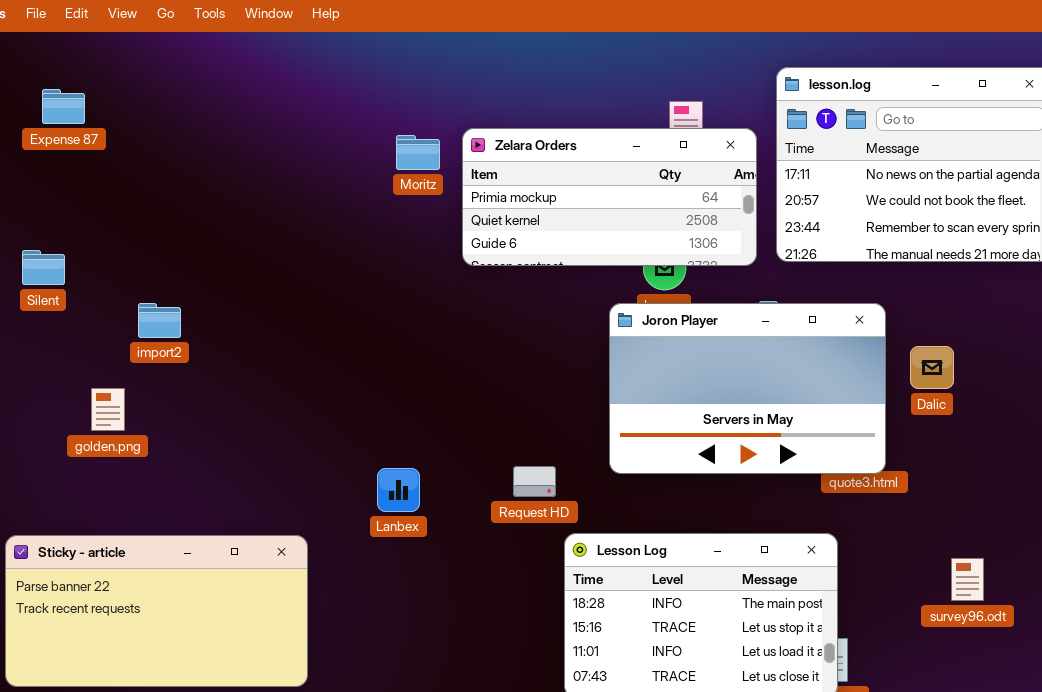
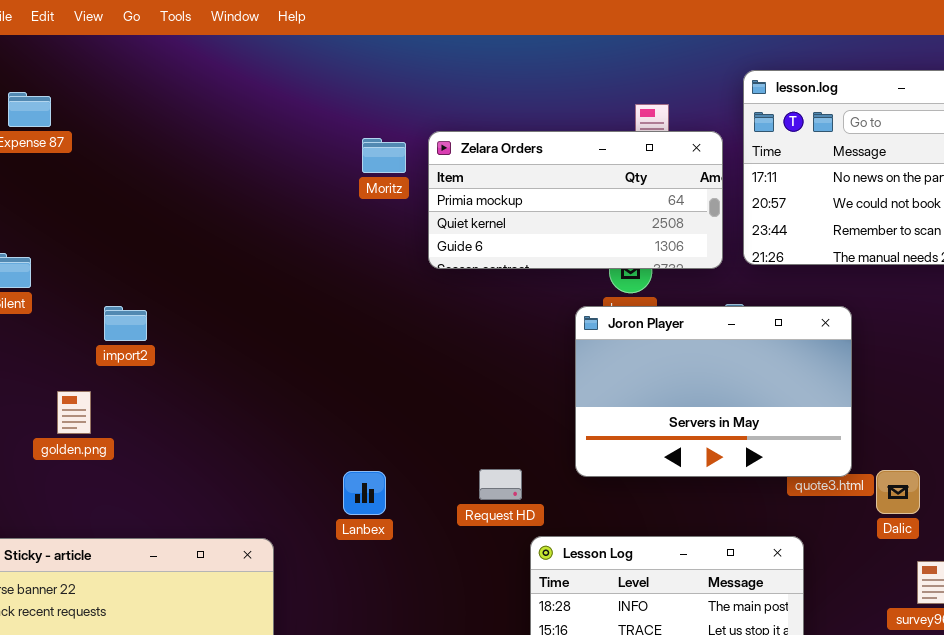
Dalic: [910,346,954,389] -> [876,470,920,514], moved

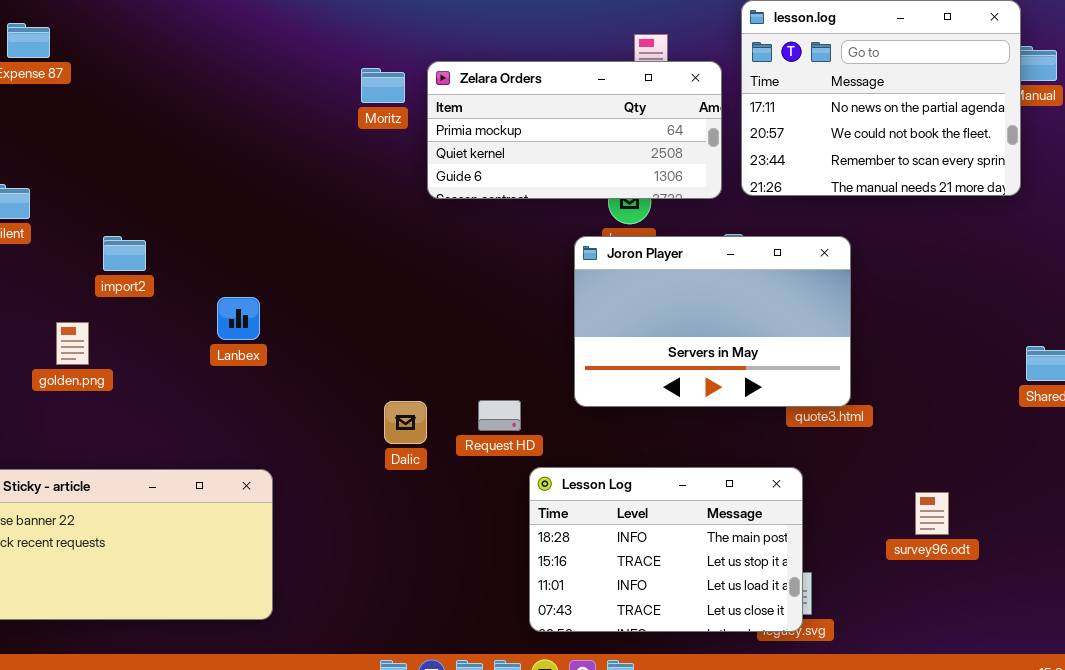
Dalic: [876,470,920,514] -> [384,401,427,444], moved
Lanbex: [343,471,386,515] -> [217,297,260,340], moved

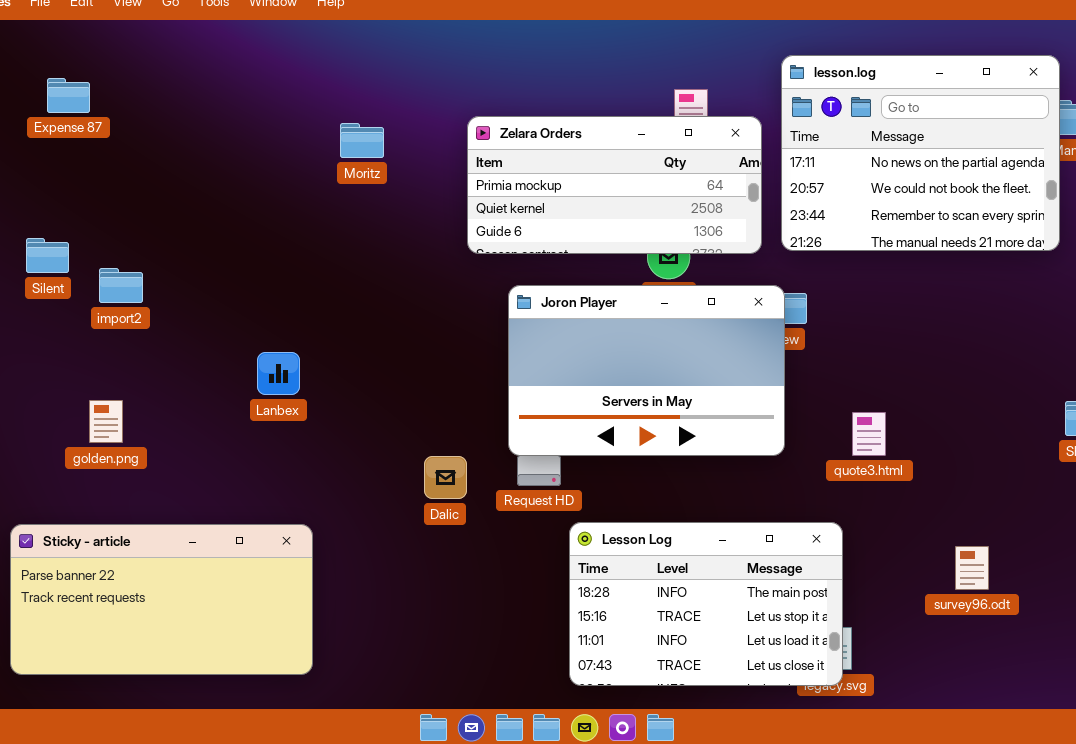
Moritz: [361,68,405,103] -> [340,123,384,158], moved
import2: [103,236,146,271] -> [99,268,143,303], moved
Joron Player: [574,236,851,407] -> [508,285,785,456], moved
golden.png: [56,322,89,365] -> [89,400,123,443], moved

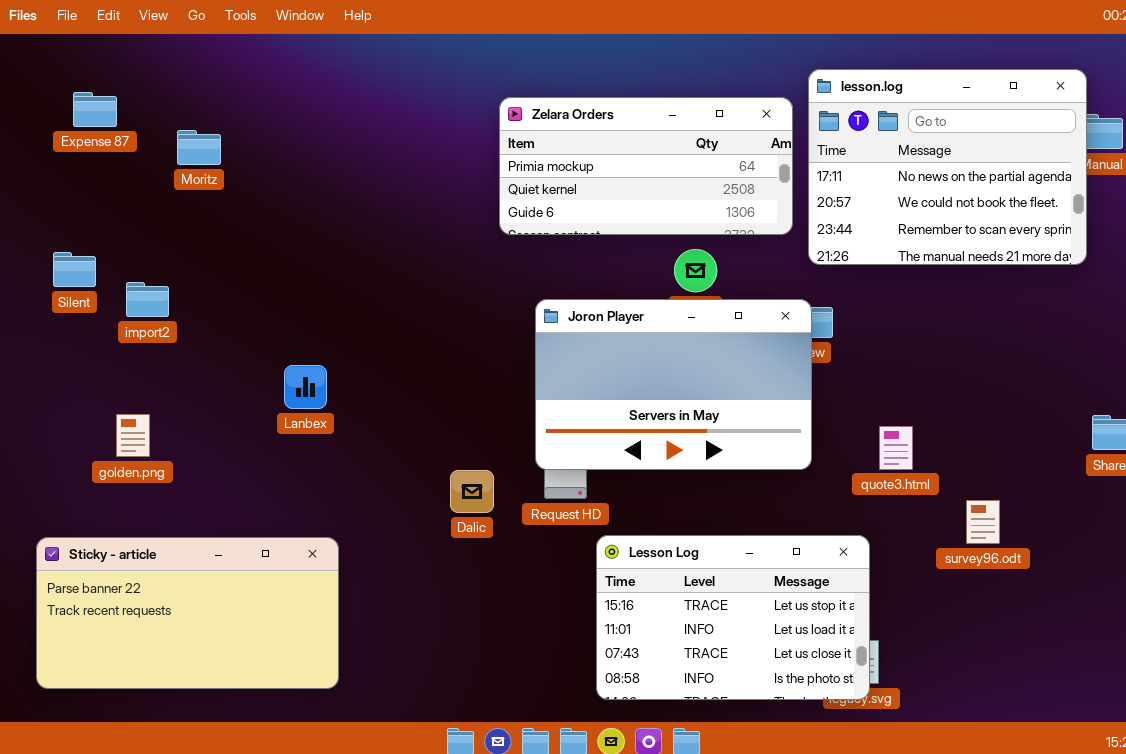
Zelara Orders: [467,116,762,254] -> [499,97,793,235], moved
Moritz: [340,123,384,158] -> [177,130,221,165], moved
Lesson Log: [569,522,843,686] -> [596,535,870,700], scrolled down 1 row
survey96.odt: [955,546,989,590] -> [966,500,1000,544], moved

